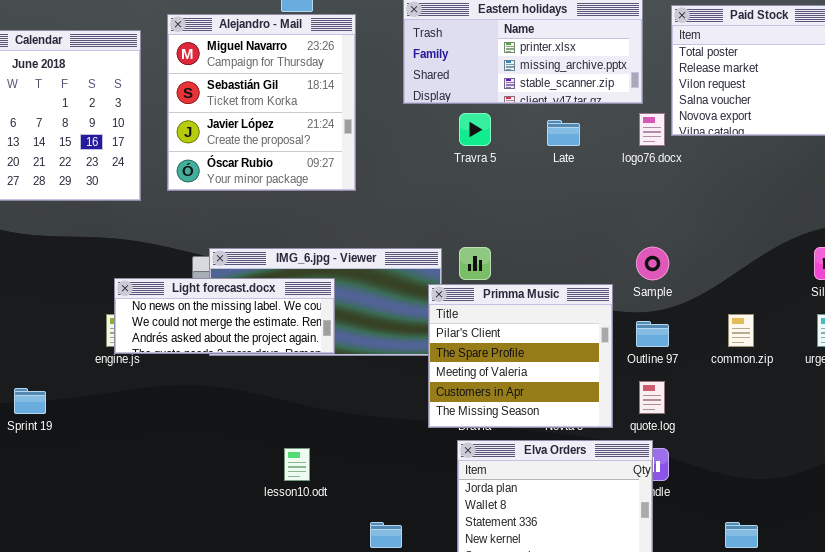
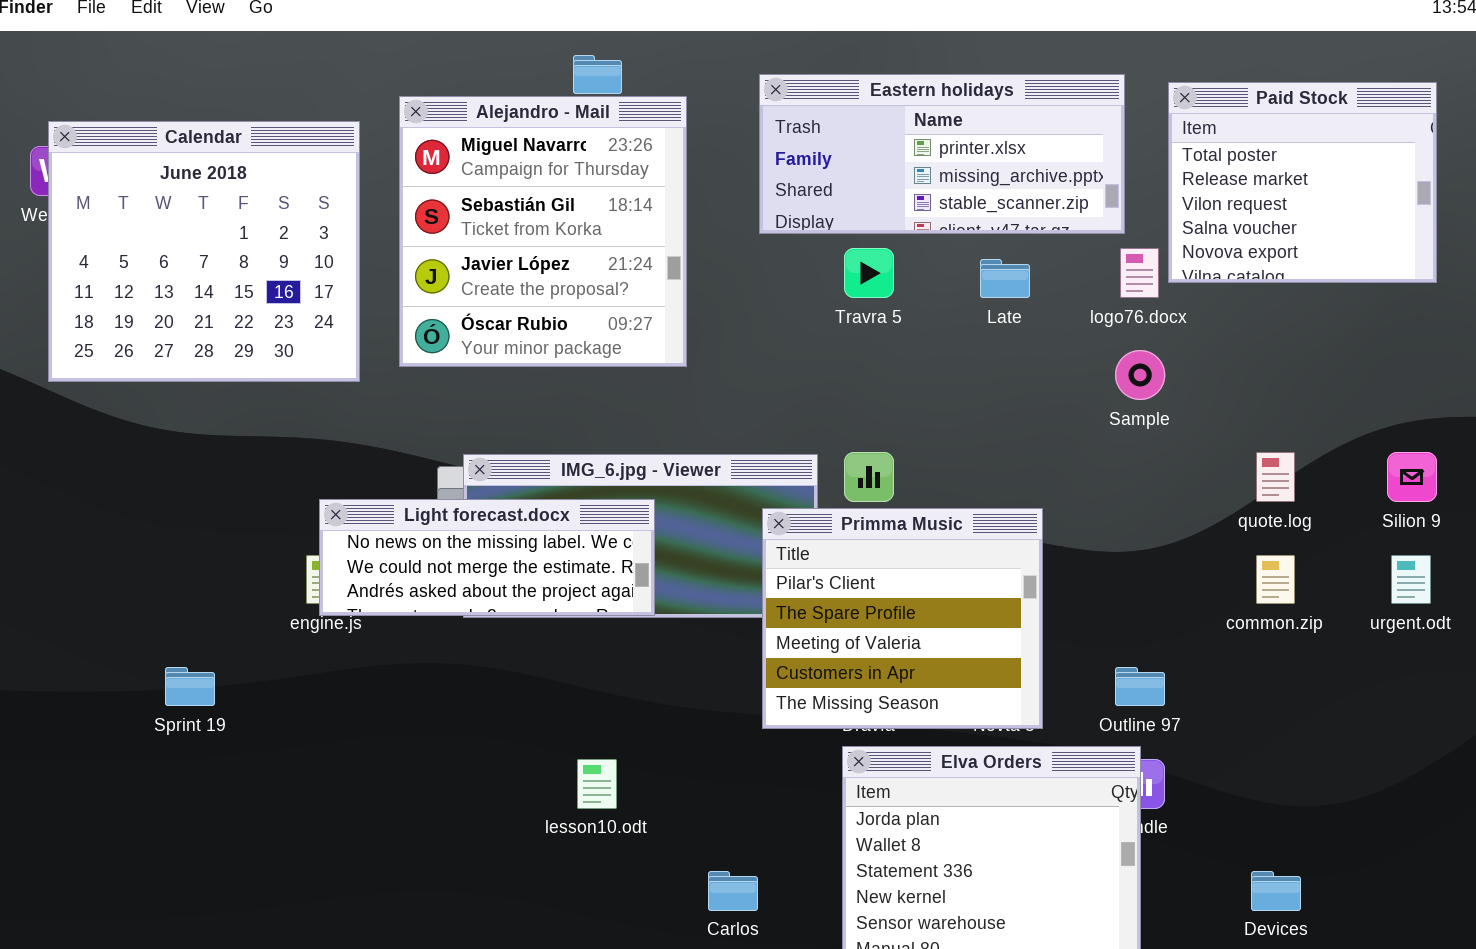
Sample: [636,247,669,280] -> [1115,350,1165,400], moved
Primma Music: [428,284,613,428] -> [762,508,1043,729], moved
Outline 97: [636,321,669,347] -> [1115,667,1165,706], moved
quote.log: [639,381,665,414] -> [1256,452,1295,502], moved

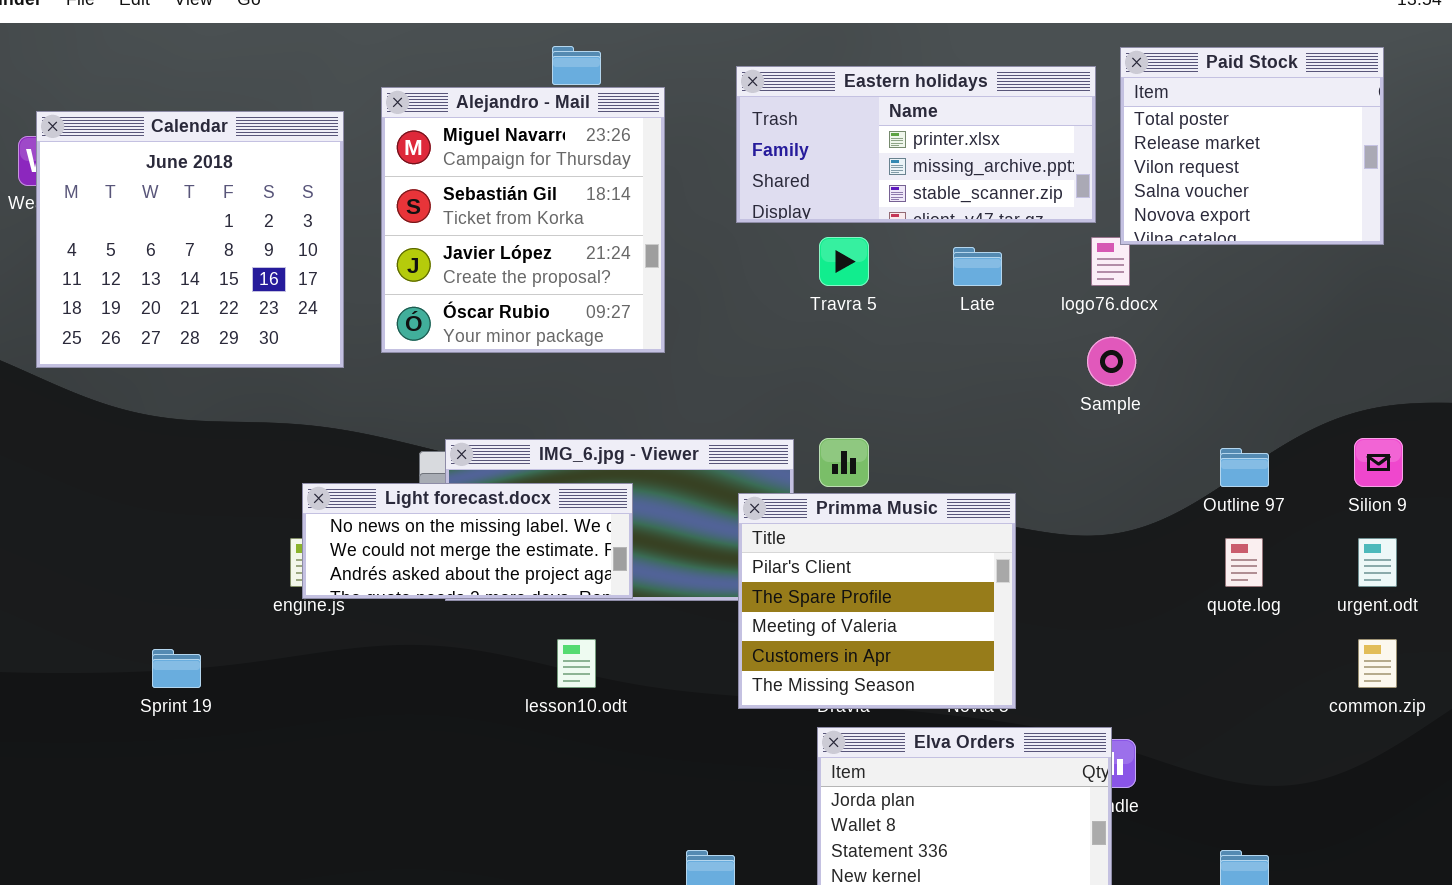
Paid Stock: [1168,82,1437,283] -> [1120,47,1384,245], moved
quote.log: [1256,452,1295,502] -> [1225,538,1263,587], moved
common.zip: [1256,555,1295,604] -> [1358,639,1397,688], moved
Outline 97: [1115,667,1165,706] -> [1220,448,1269,487], moved
lesson10.odt: [577,759,617,809] -> [557,639,596,688], moved

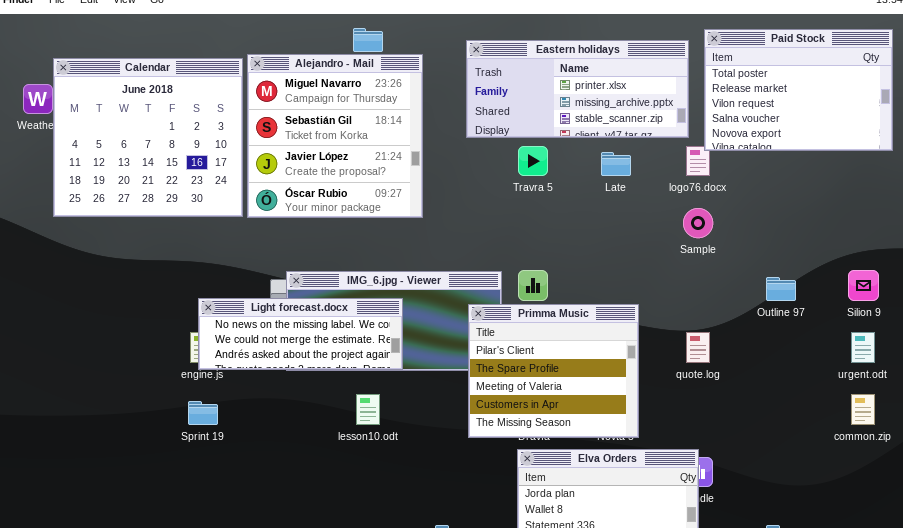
Paid Stock: [1120,47,1384,245] -> [704,29,893,151], resized
Calendar: [36,111,344,368] -> [53,58,243,217], moved
quote.log: [1225,538,1263,587] -> [686,332,710,363], moved
Sprint 19: [152,649,201,688] -> [188,401,218,425], moved

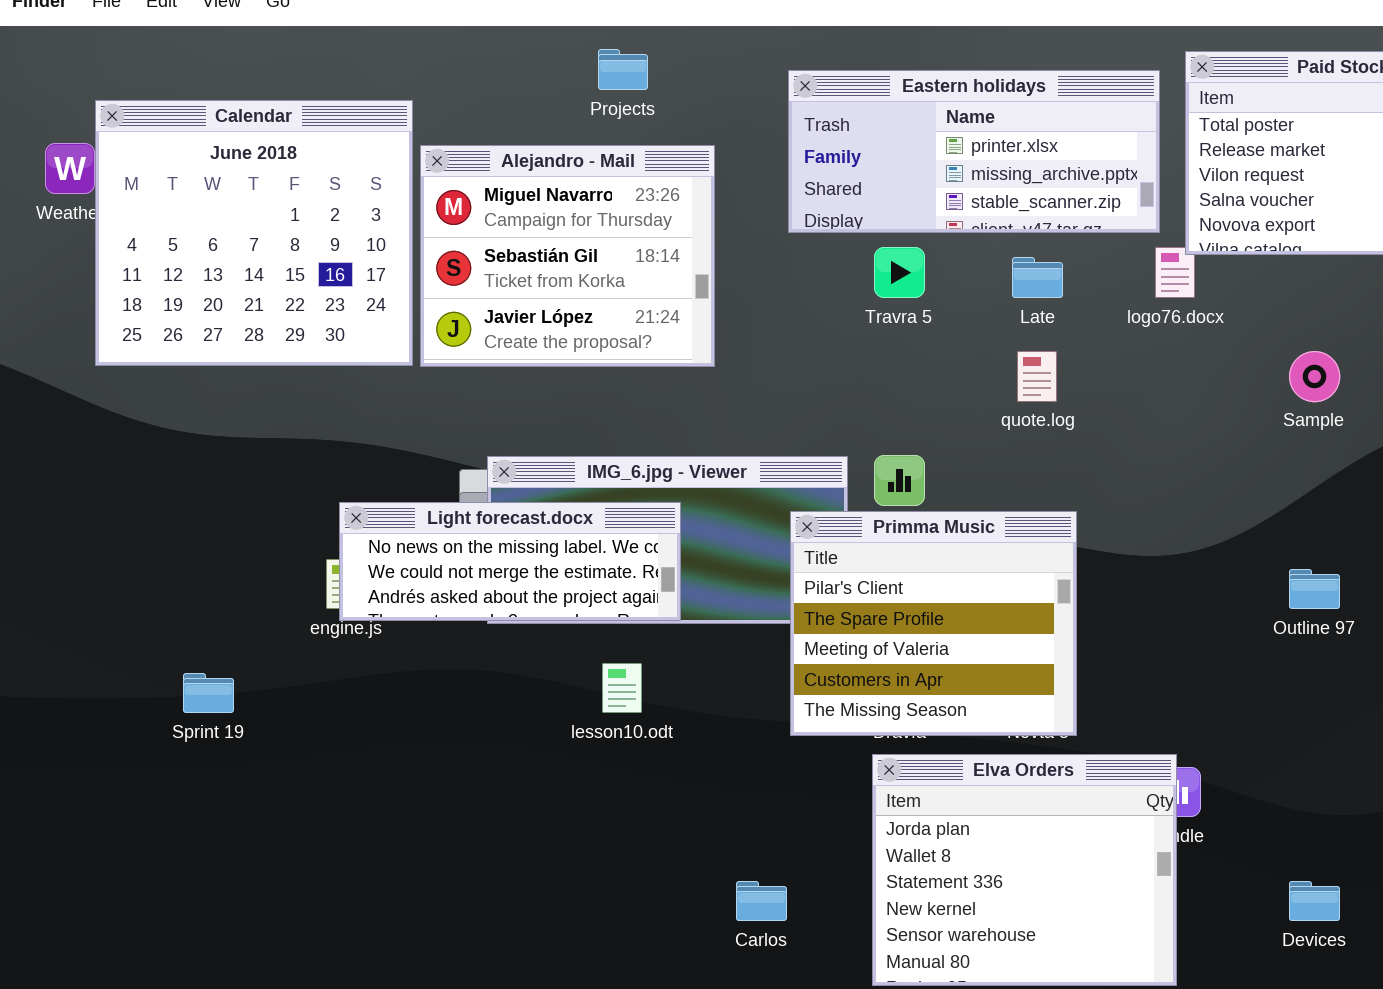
Alejandro - Mail: [247,54,423,218] -> [420,145,715,367], resized
Sample: [683,208,713,238] -> [1289,351,1340,402], moved
Outline 97: [766,277,796,301] -> [1289,569,1340,609], moved
quote.log: [686,332,710,363] -> [1017,351,1057,402], moved
Sprint 19: [188,401,218,425] -> [183,673,234,713], moved

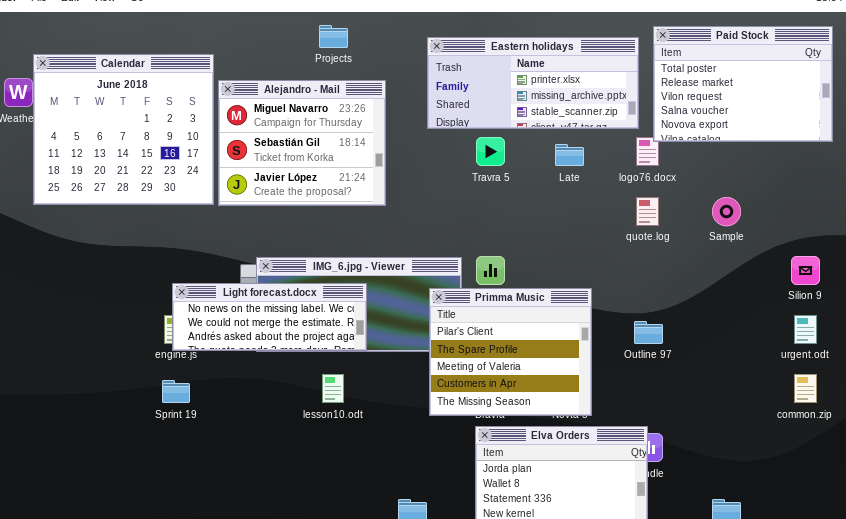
quote.log: [1017,351,1057,402] -> [636,197,659,226], moved
Outline 97: [1289,569,1340,609] -> [634,321,663,344], moved
Sprint 19: [183,673,234,713] -> [162,380,190,403], moved

